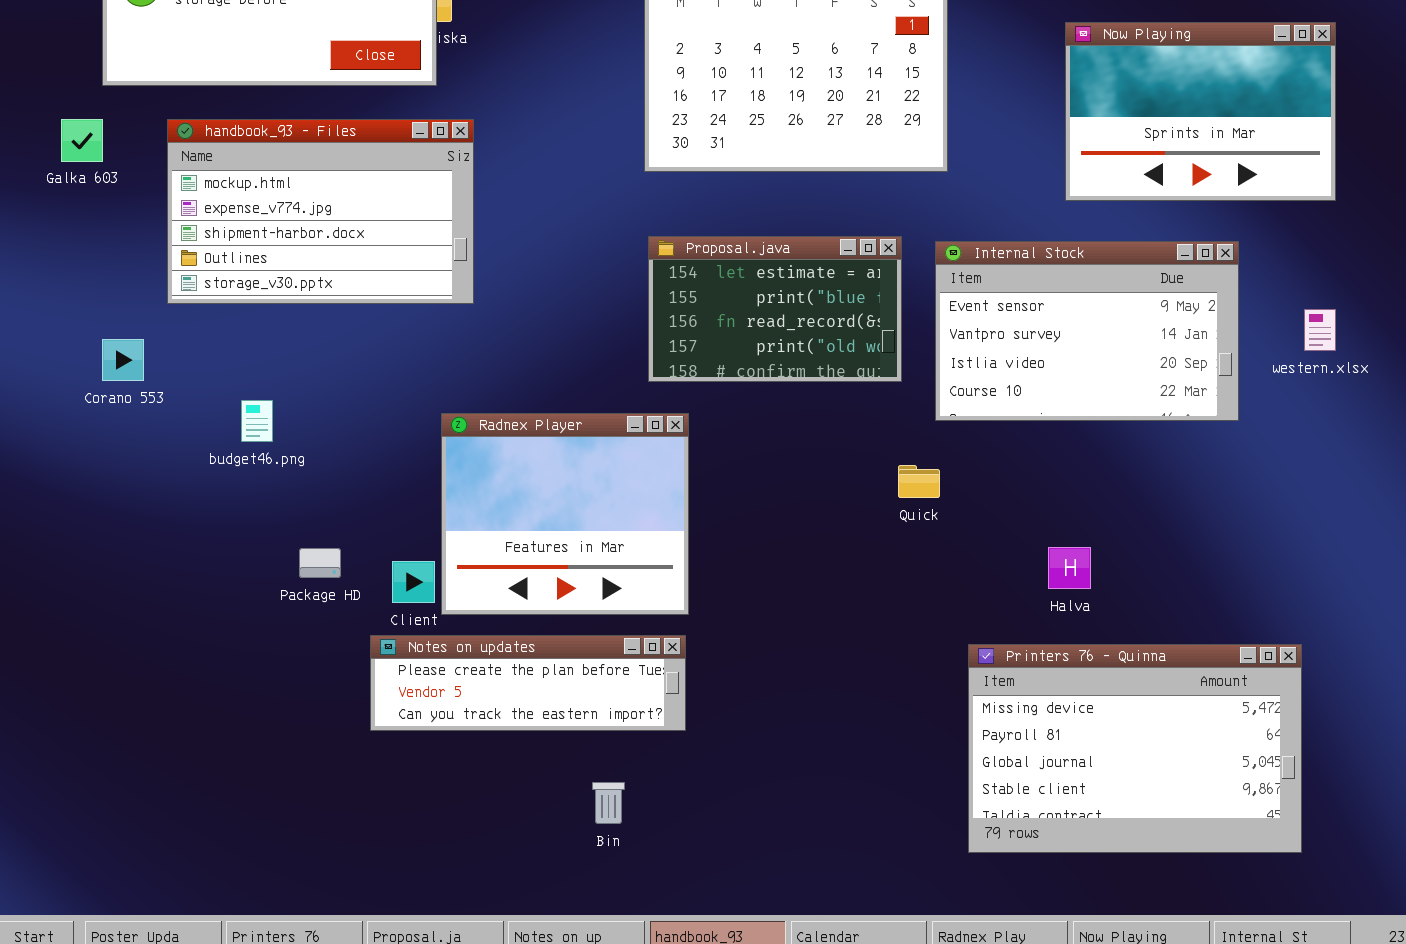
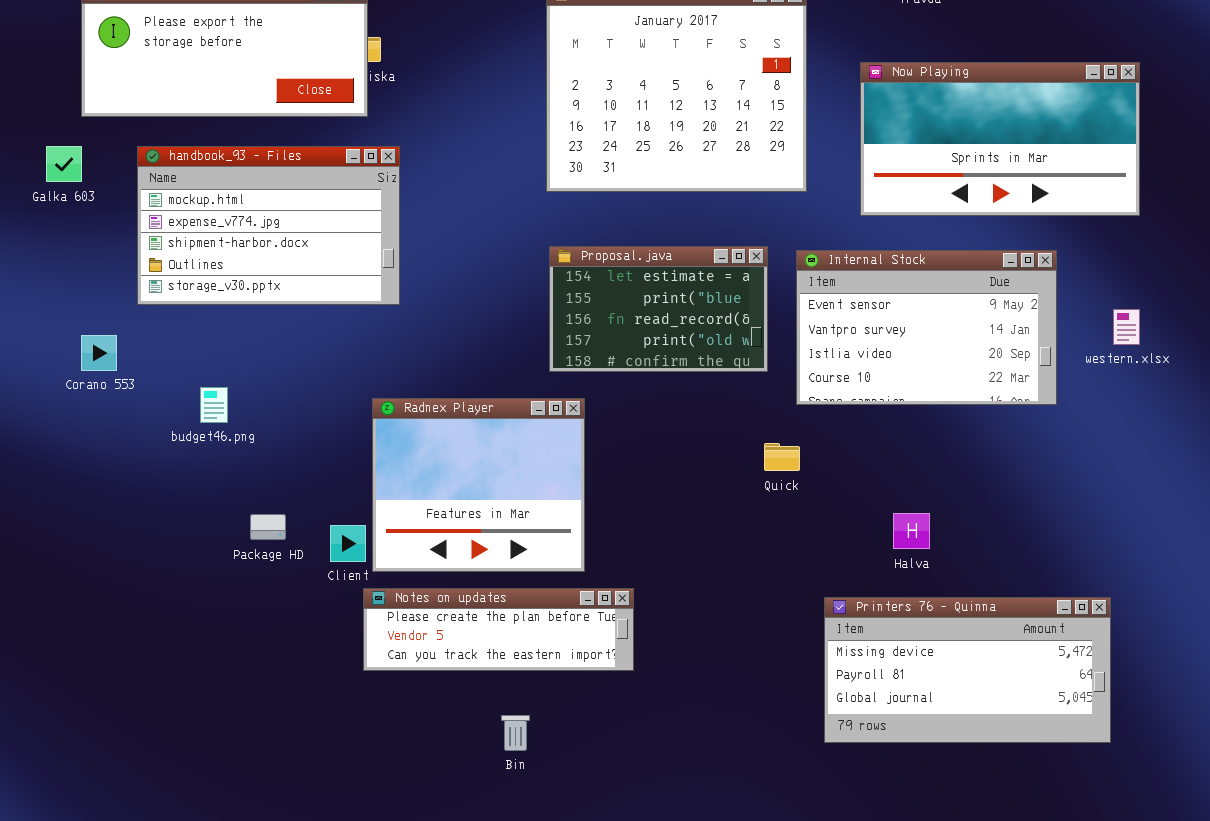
Now Playing: [1065,22,1336,201] -> [860,62,1140,216], resized
Notes on updates: [370,635,686,731] -> [363,588,634,671], moved
Printers 76 - Quinna: [968,644,1302,853] -> [824,597,1111,743], resized

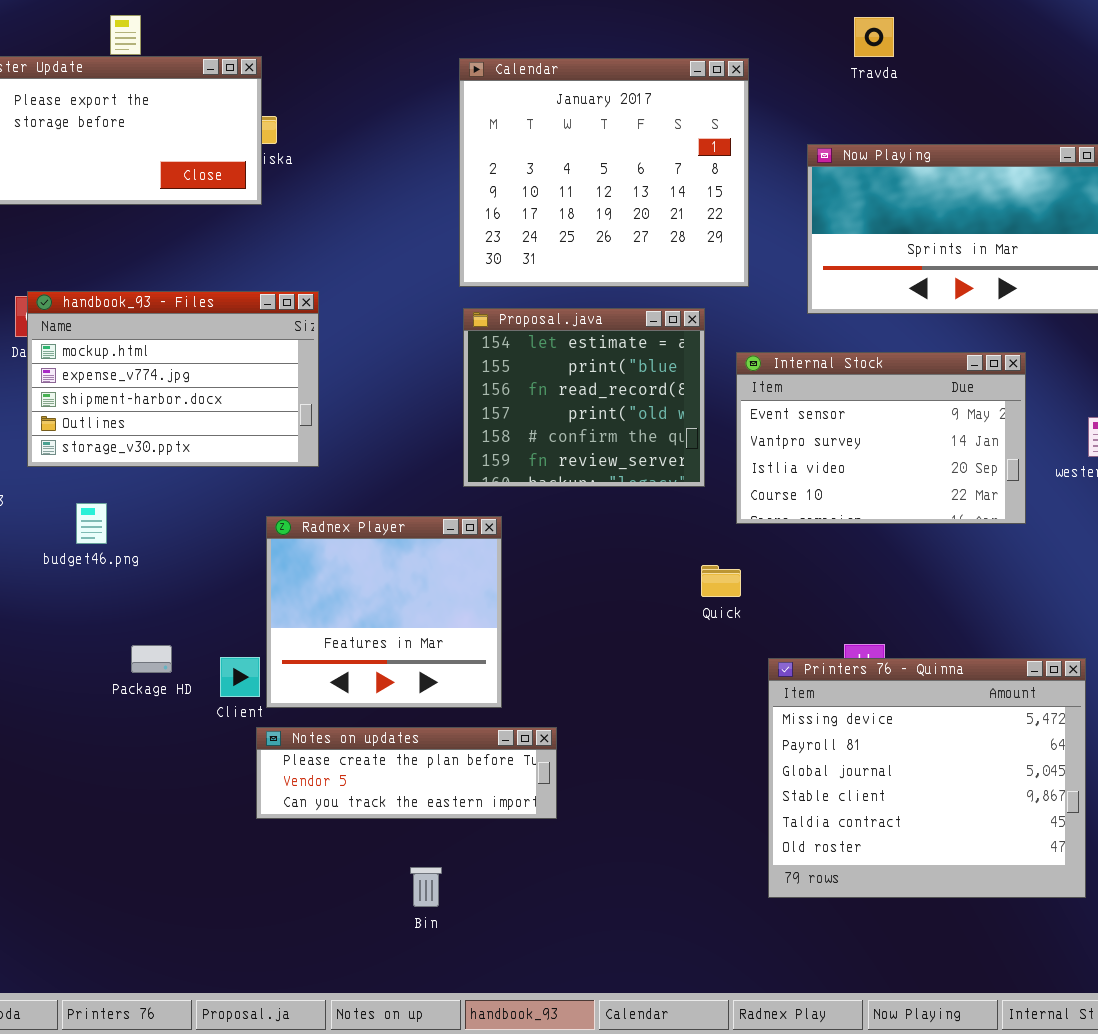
handbook_93 - Files: [137,146,400,305] -> [27,291,319,467], moved
Proposal.java: [549,246,768,372] -> [463,308,705,487], resized
Printers 76 - Quinna: [824,597,1111,743] -> [768,658,1086,898], resized

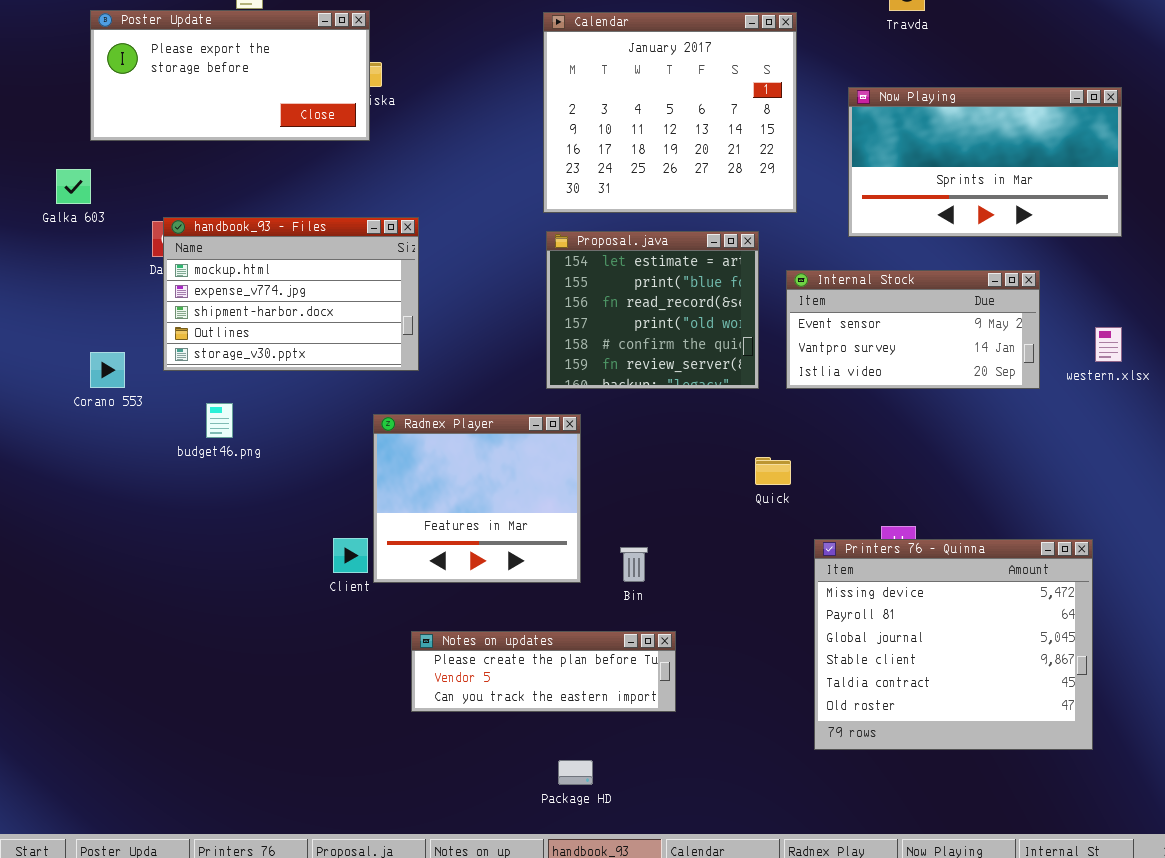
Internal Stock: [736,352,1026,524] -> [786,270,1040,389], resized
Package HD: [131,645,172,673] -> [558,760,593,785], moved
Notes on updates: [256,727,557,819] -> [411,631,676,712], moved
Bin: [410,867,442,907] -> [620,547,648,582], moved

